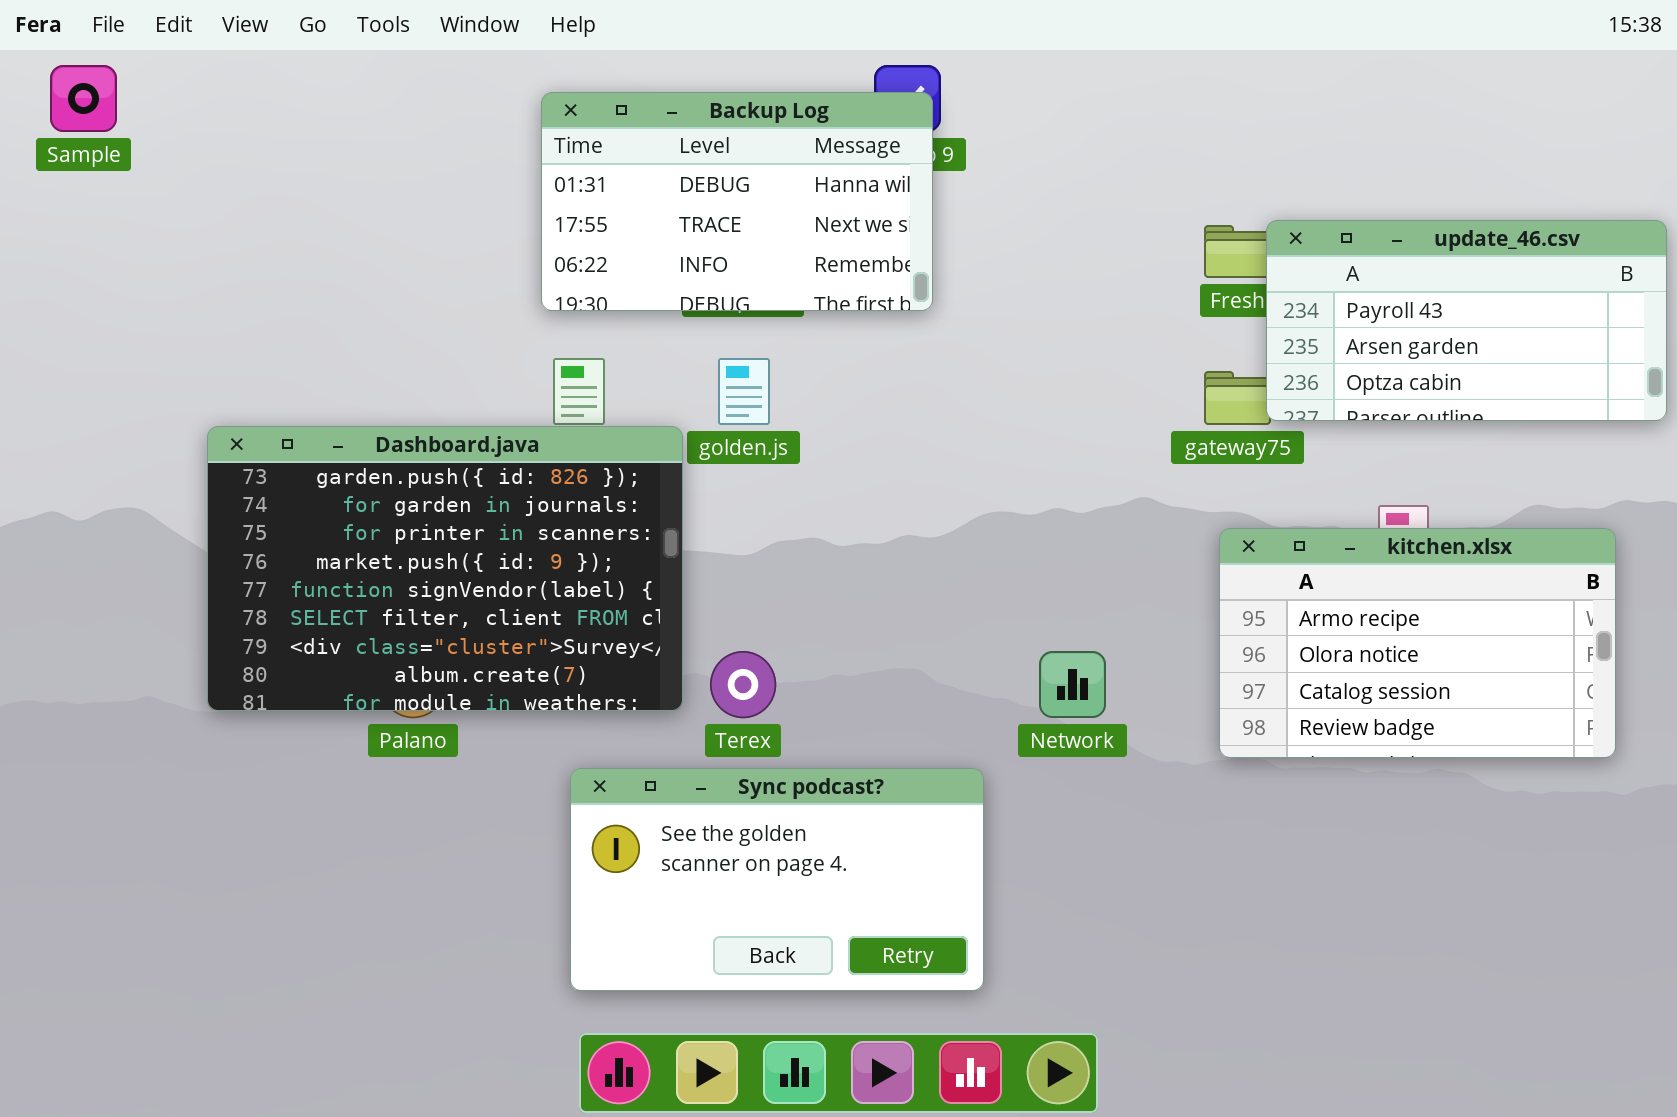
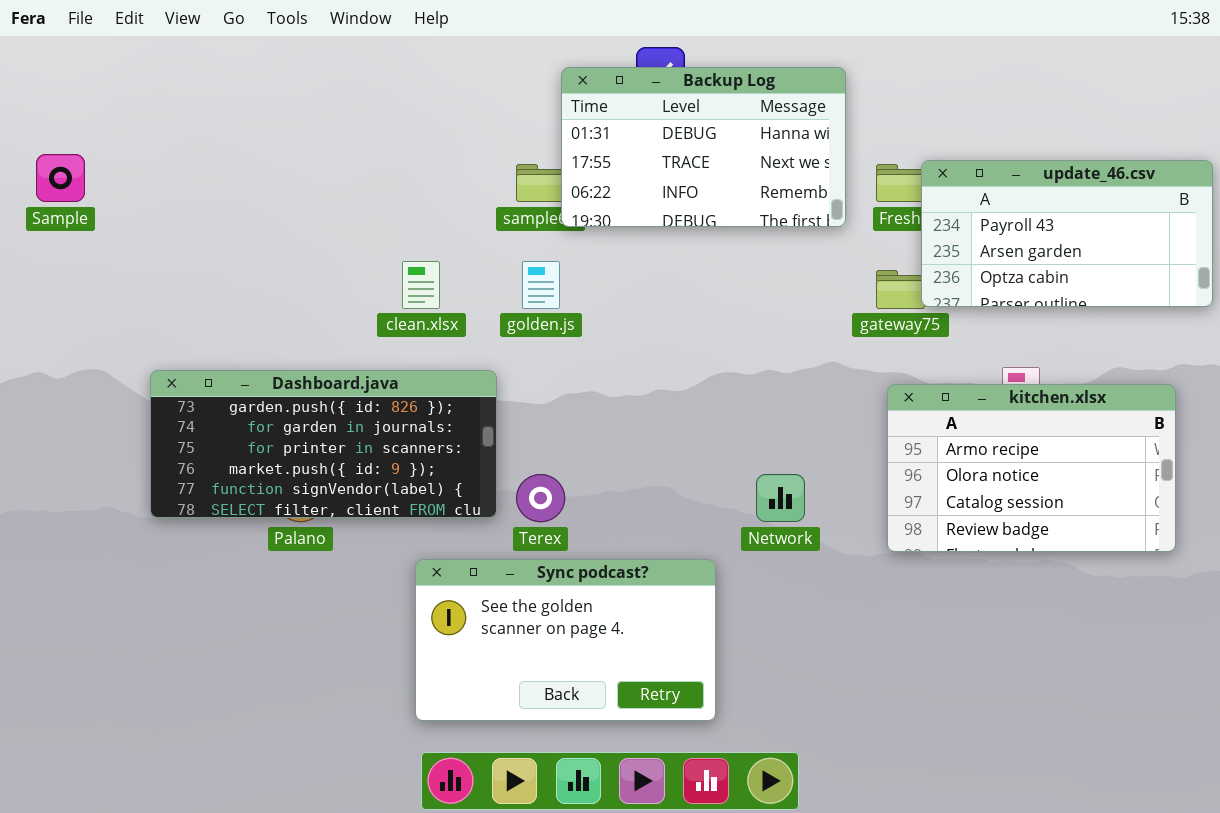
Sample: [50,65,117,132] -> [36,154,85,202], moved
Backup Log: [541,92,933,311] -> [561,67,846,227], moved
Dashboard.java: [207,426,683,711] -> [150,370,497,518], resized

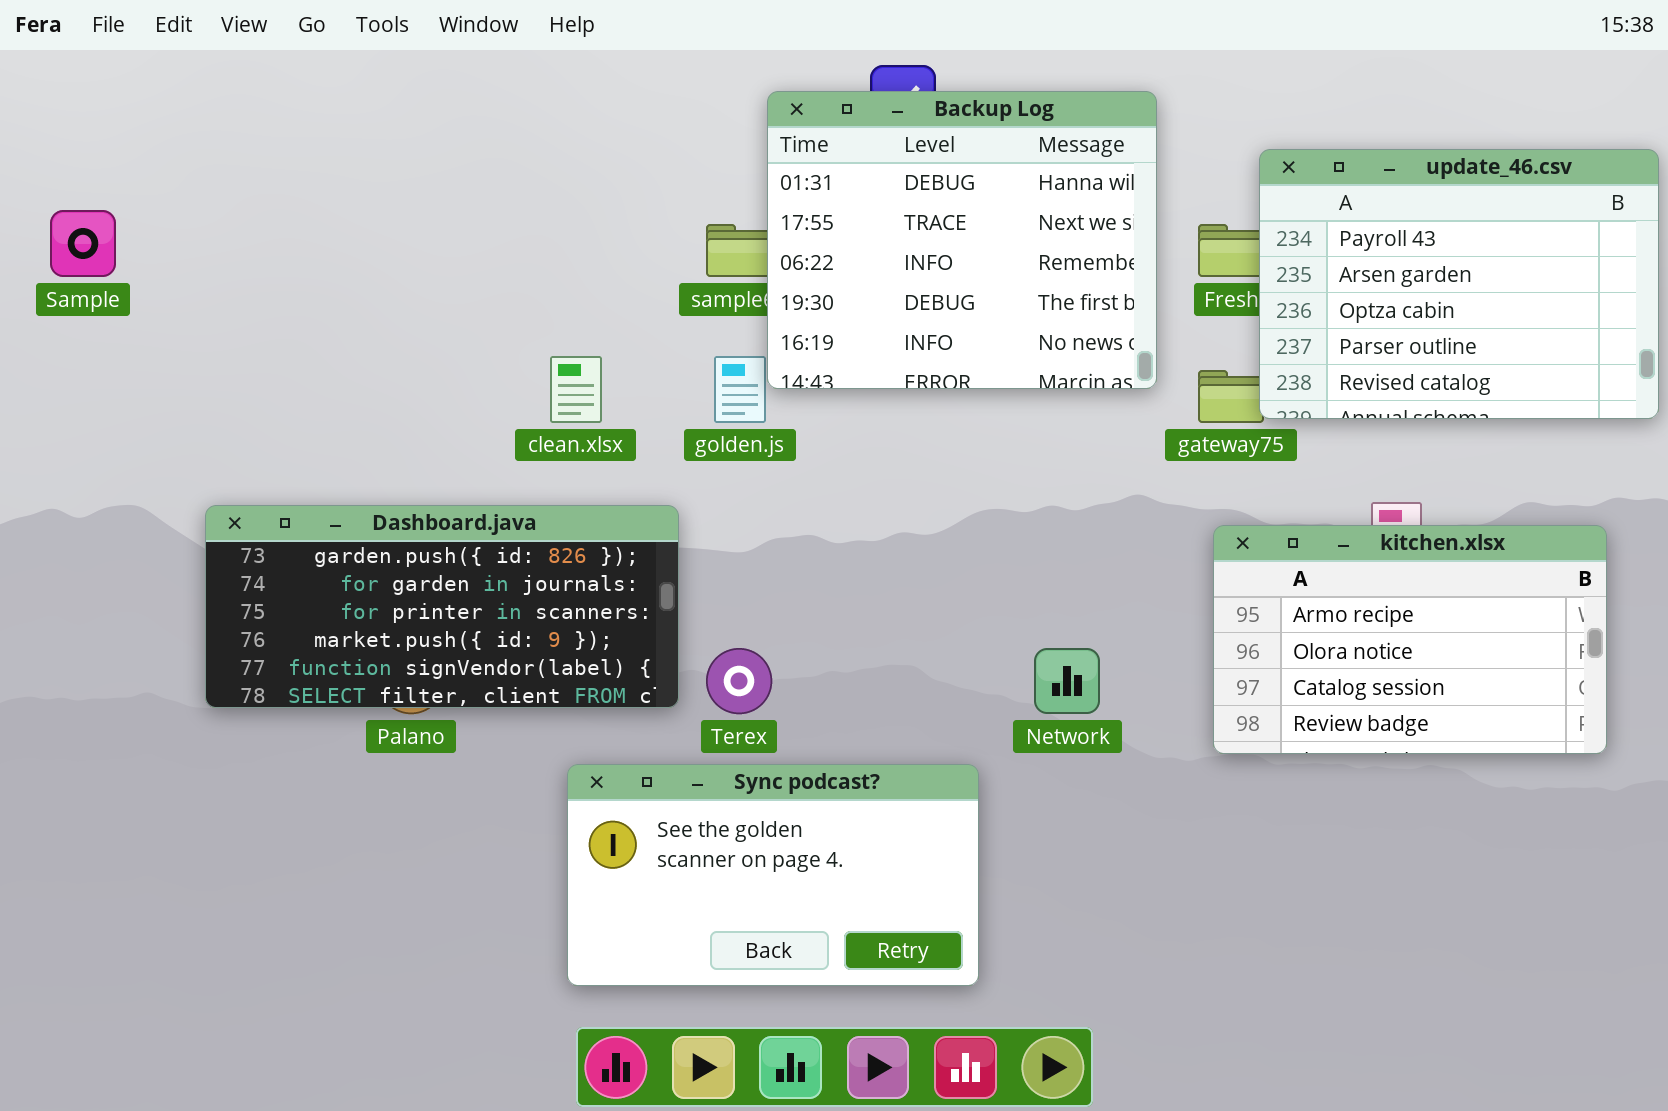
Backup Log: [561,67,846,227] -> [767,91,1157,389], resized
update_46.csv: [921,160,1213,307] -> [1259,149,1659,419], resized

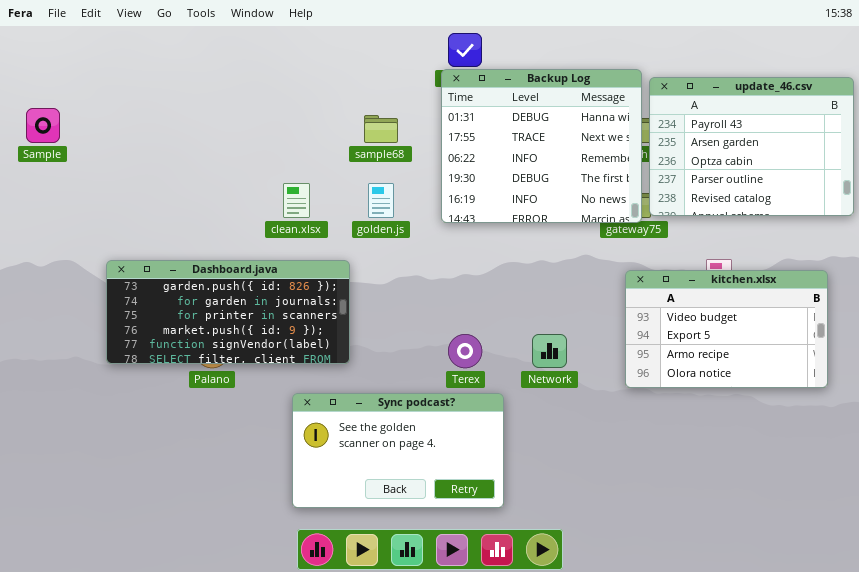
Backup Log: [767,91,1157,389] -> [441,69,642,223], moved
kitchen.xlsx: [1213,525,1607,754] -> [625,270,828,388], scrolled up 2 rows
Terex: [706,648,772,714] -> [448,334,482,368], moved

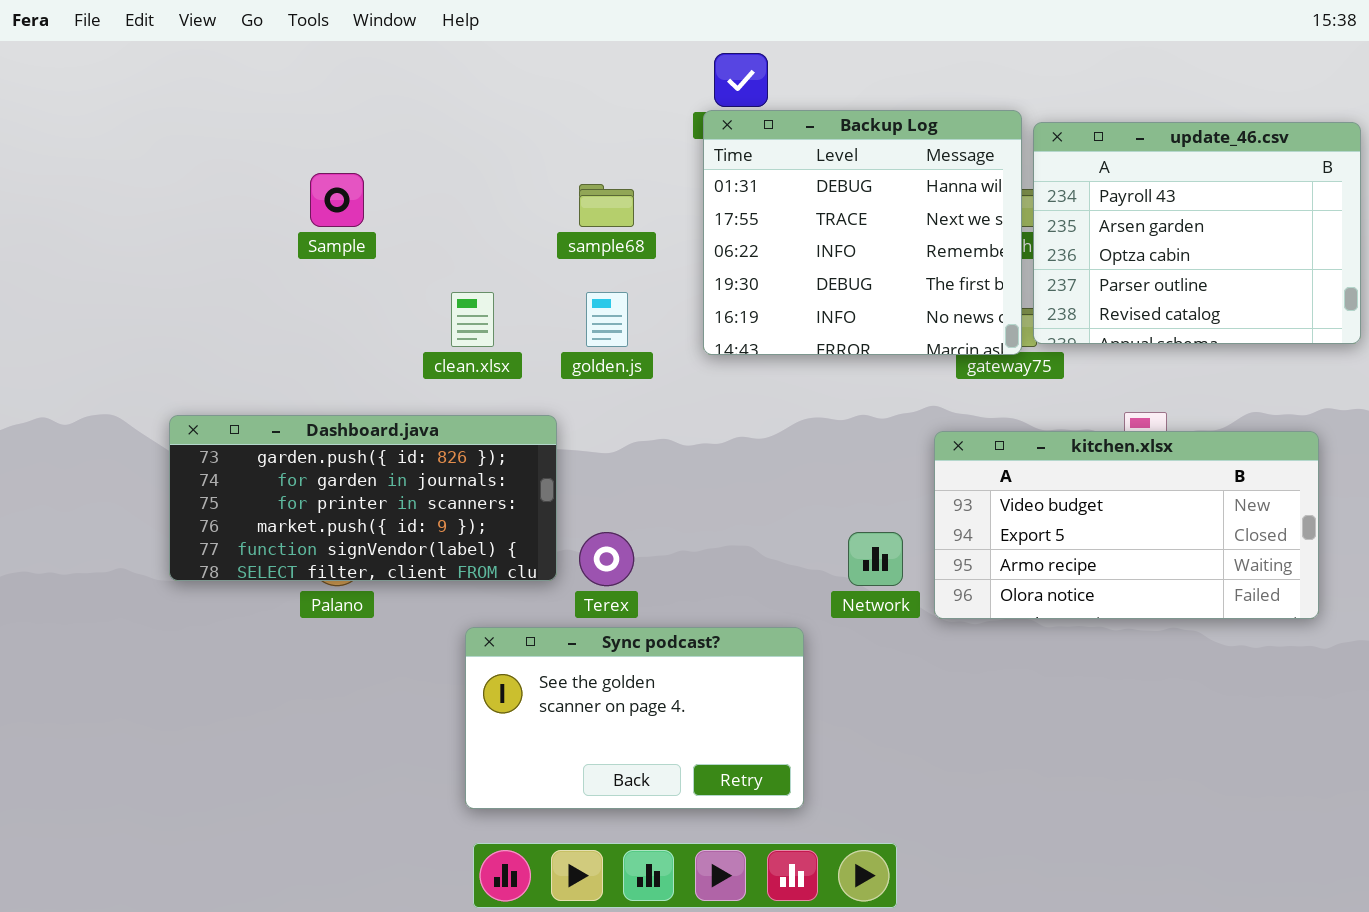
Sample: [26,108,60,143] -> [310,173,364,227], moved
kitchen.xlsx: [625,270,828,388] -> [934,431,1319,619], resized
Terex: [448,334,482,368] -> [579,532,634,586], moved

